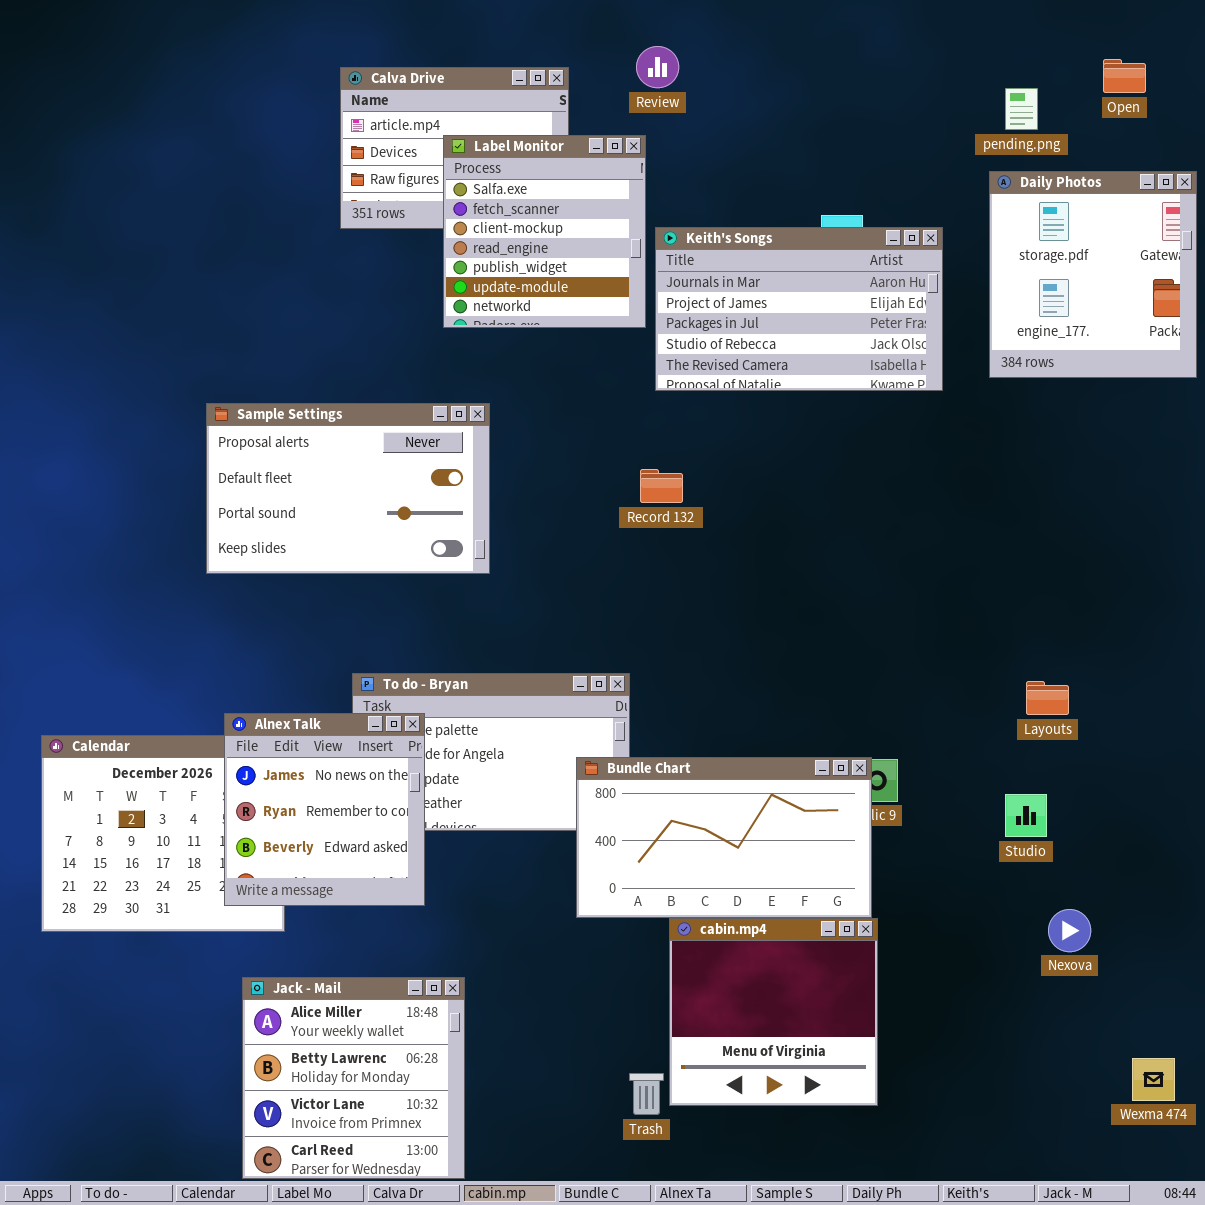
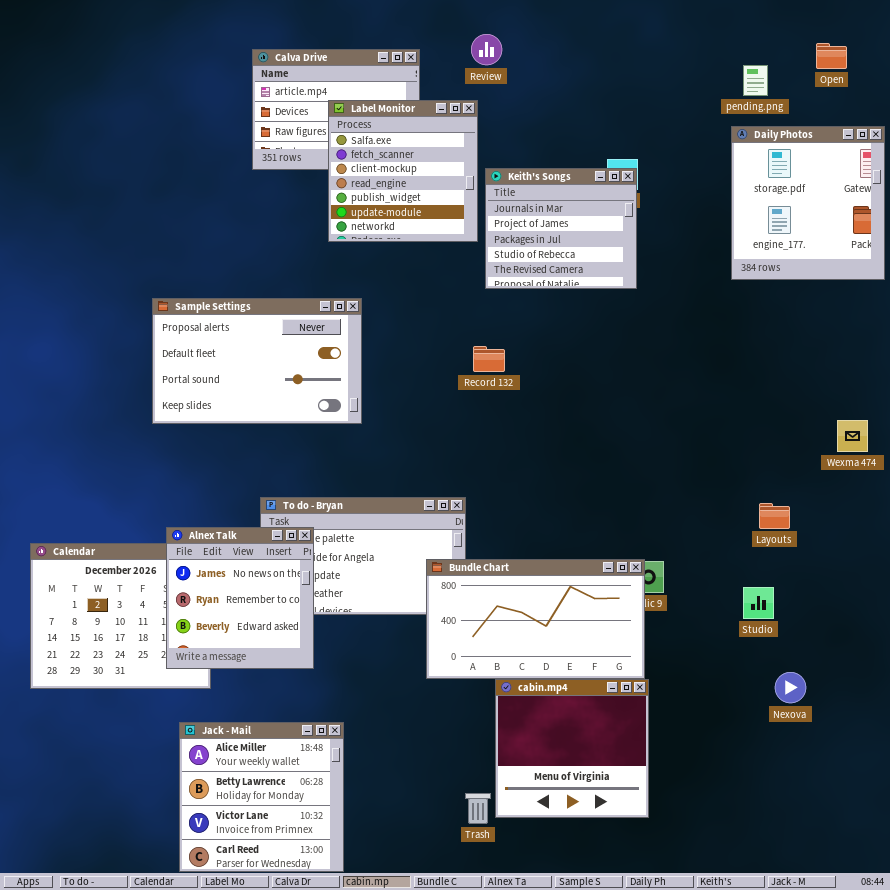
Keith's Songs: [655,227,943,391] -> [485,168,637,289], resized
Wexma 474: [1132,1058,1175,1101] -> [837,420,868,452], moved

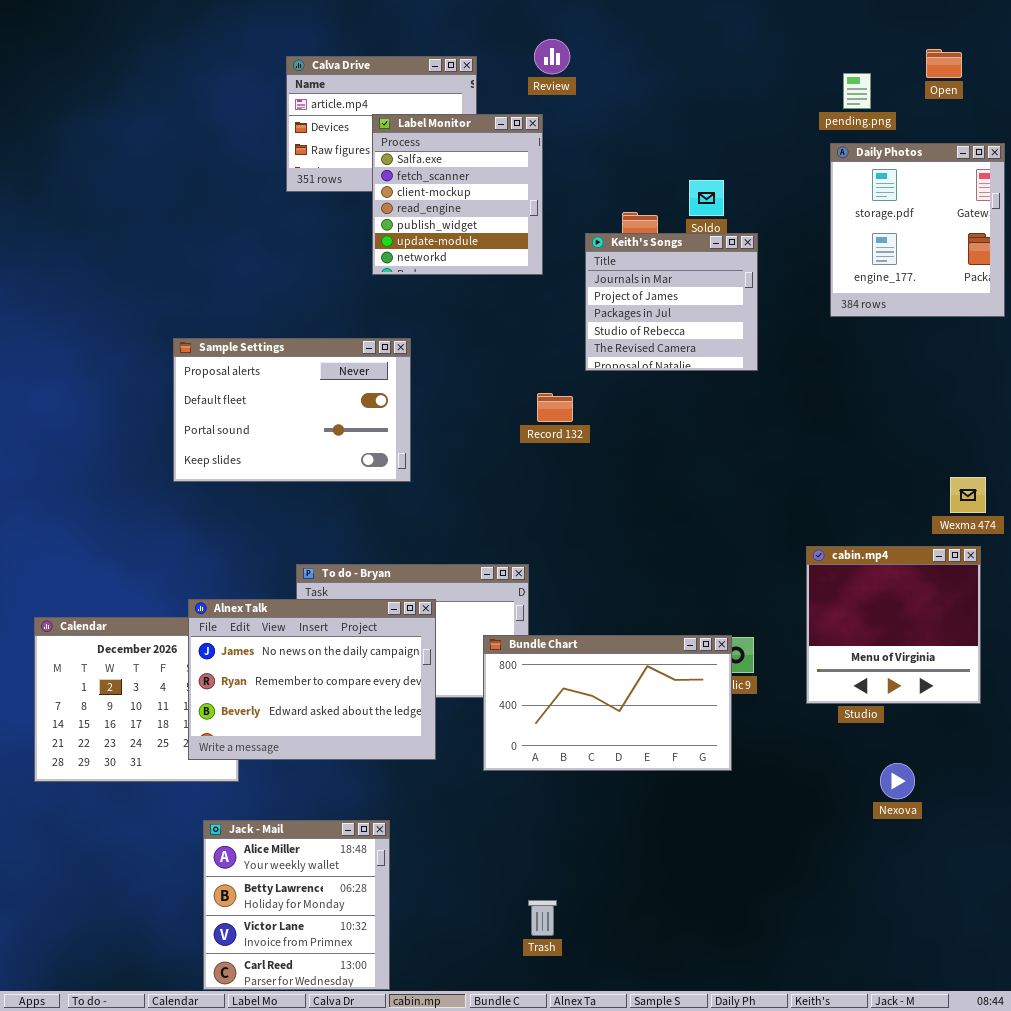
Keith's Songs: [485,168,637,289] -> [585,233,758,371], moved
Alnex Talk: [166,527,314,669] -> [188,599,436,760], resized
cabin.mp4: [495,679,649,818] -> [806,546,981,704], moved

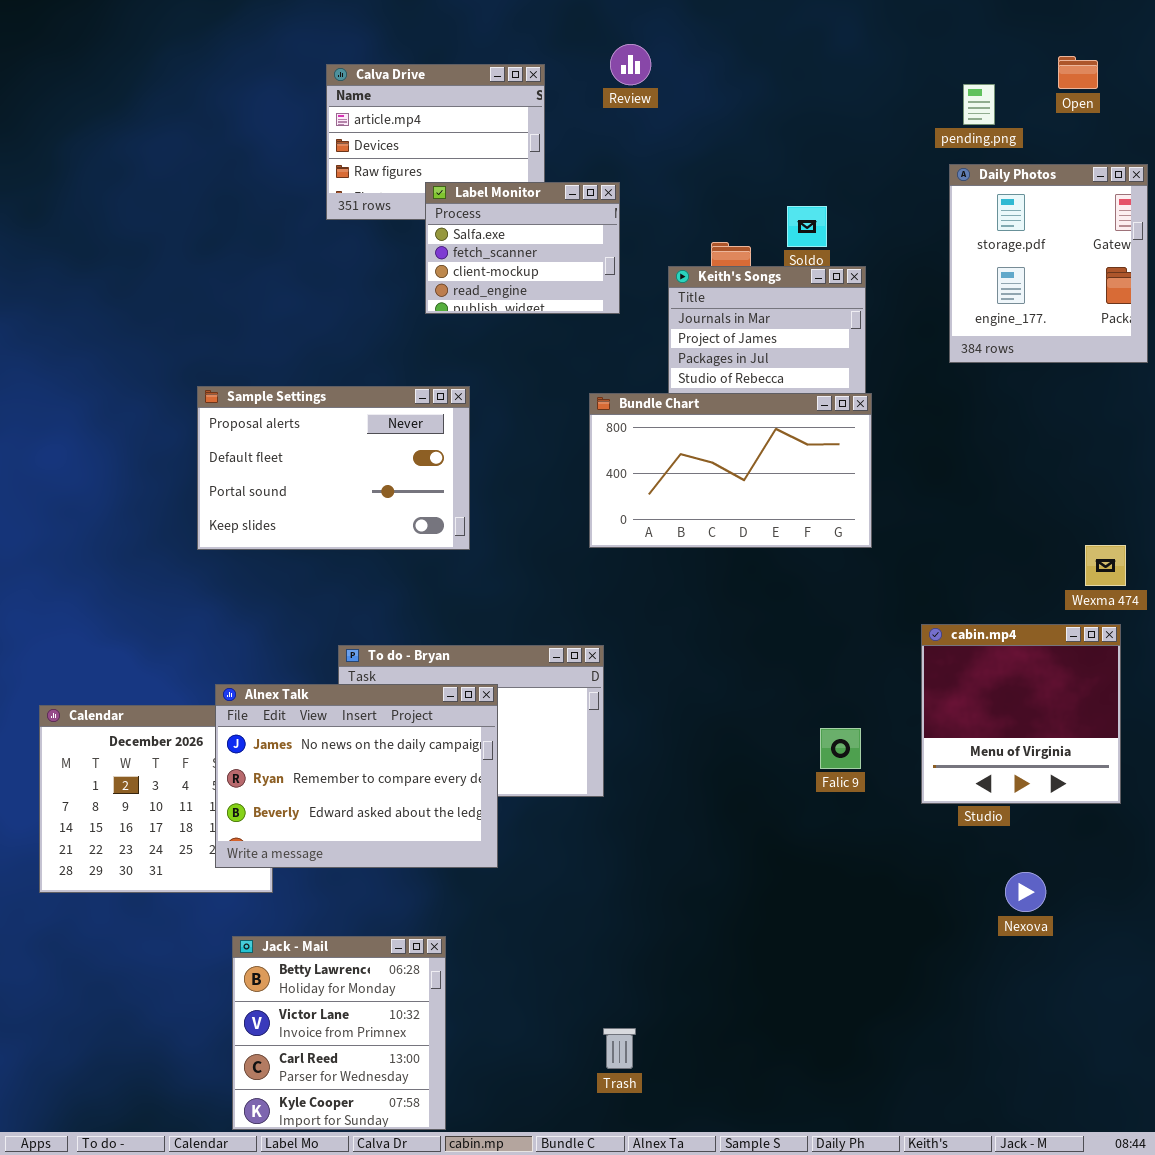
Label Monitor: [372,114,543,275] -> [425,182,620,314], resized
Bundle Chart: [483,635,732,771] -> [589,393,872,548], moved
Jack - Mail: [203,820,390,990] -> [232,936,446,1130], scrolled down 1 row

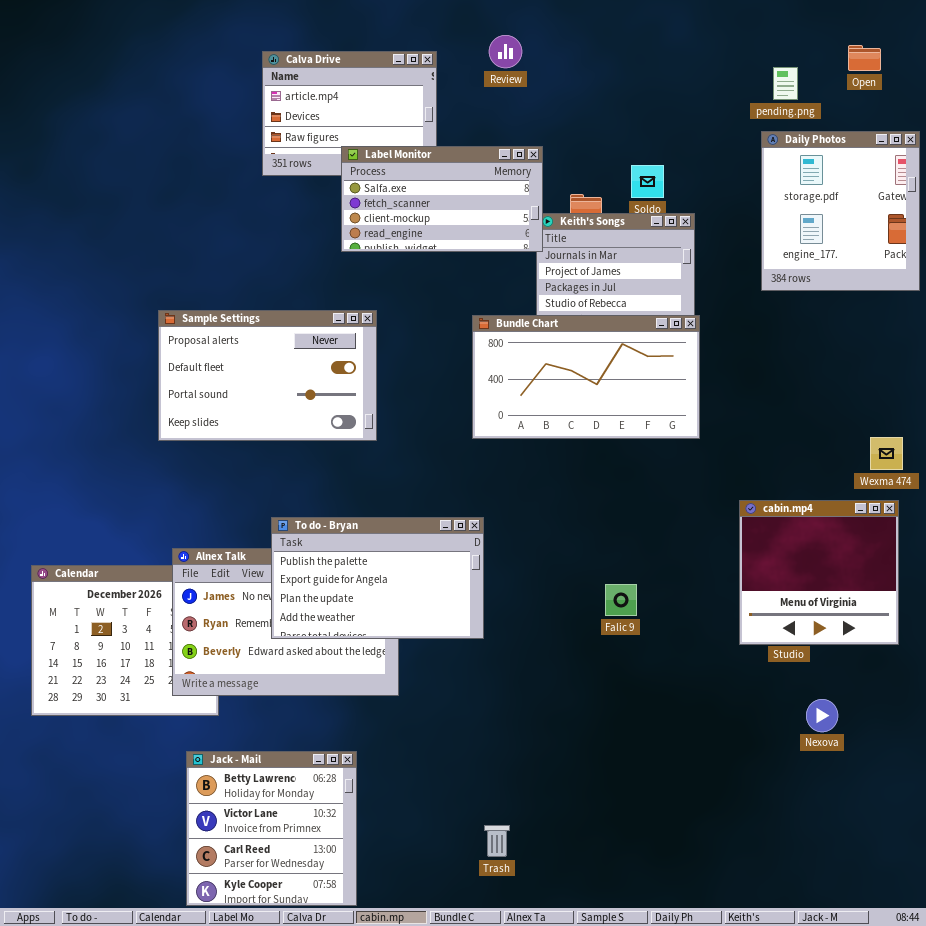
Label Monitor: [425,182,620,314] -> [341,146,543,252], resized
To do - Bryan: [338,645,604,797] -> [271,517,484,639], raised
Falic 9: [820,728,861,769] -> [605,584,637,616], moved

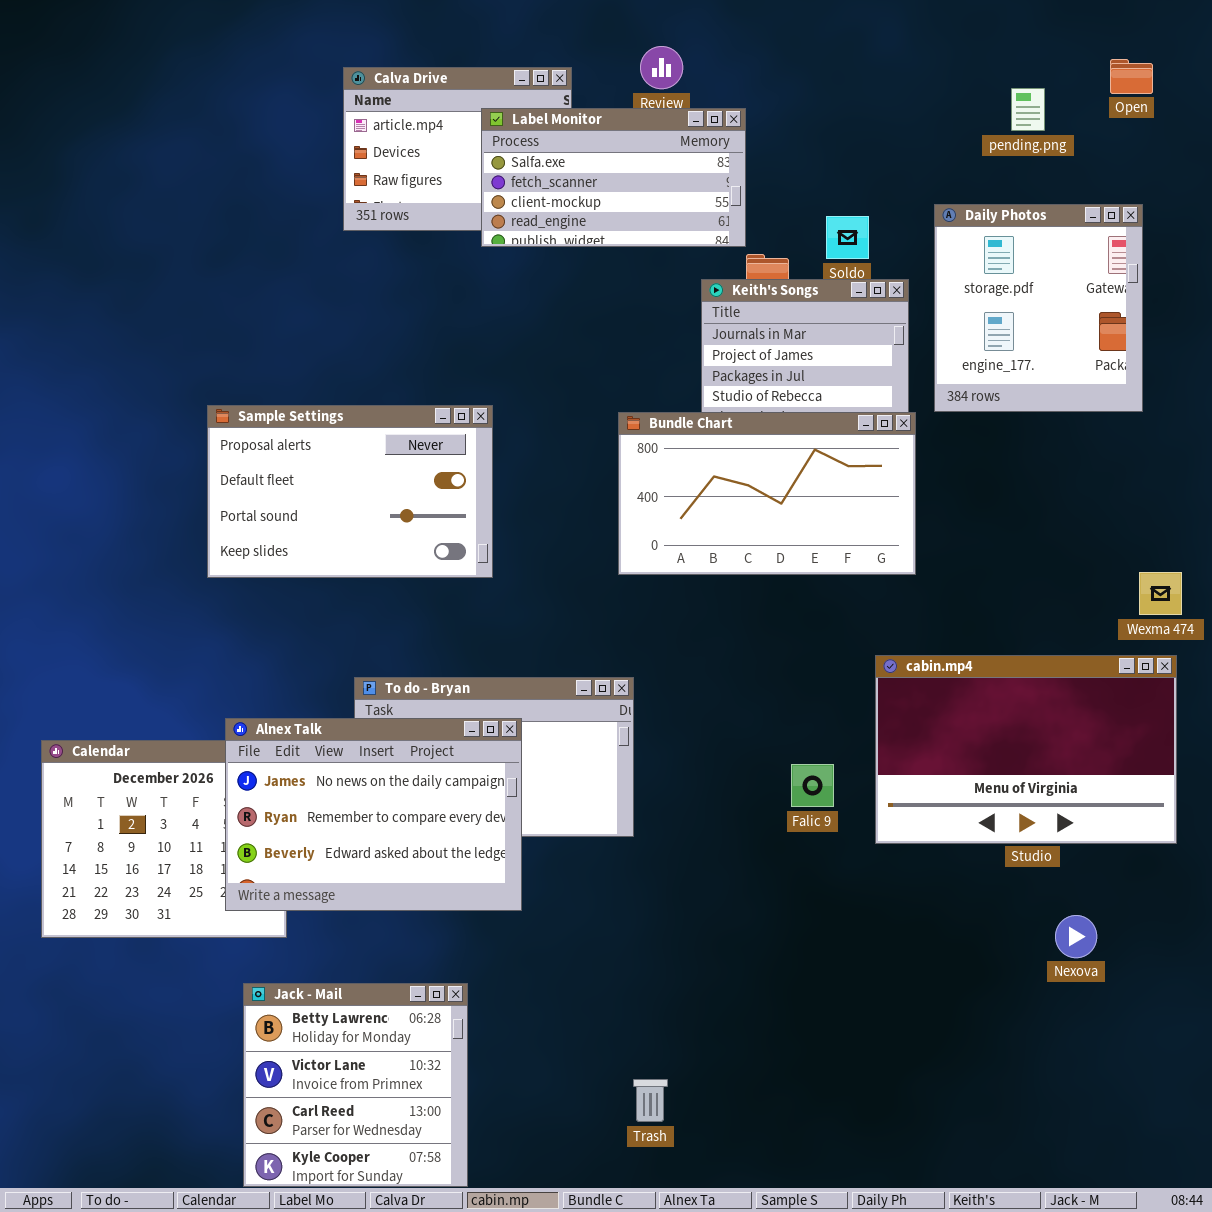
Daily Photos: [761,131,920,291] -> [934,204,1143,412], moved
Label Monitor: [341,146,543,252] -> [481,108,746,247], moved
cabin.mp4: [739,500,899,645] -> [875,655,1177,844], resized
Alnex Talk: [172,548,399,696] -> [225,718,522,911], raised

